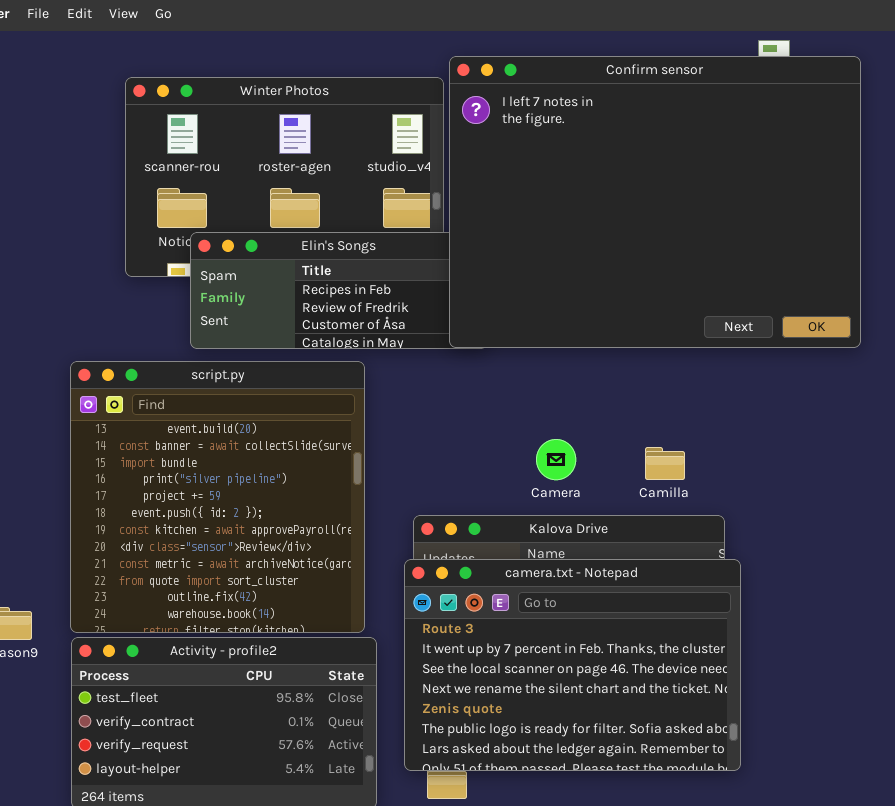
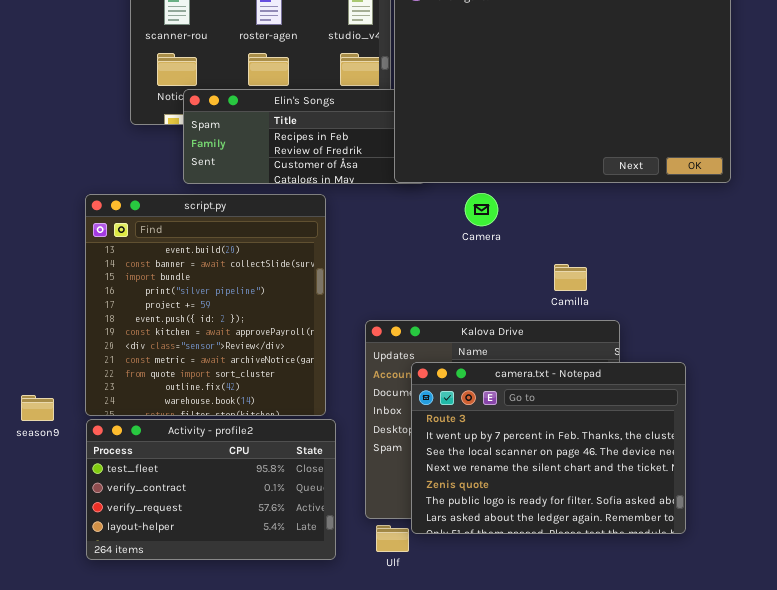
Camera: [536,439,576,480] -> [465,193,498,226], moved
camera.txt - Notepad: [404,559,741,771] -> [411,362,686,534], moved

